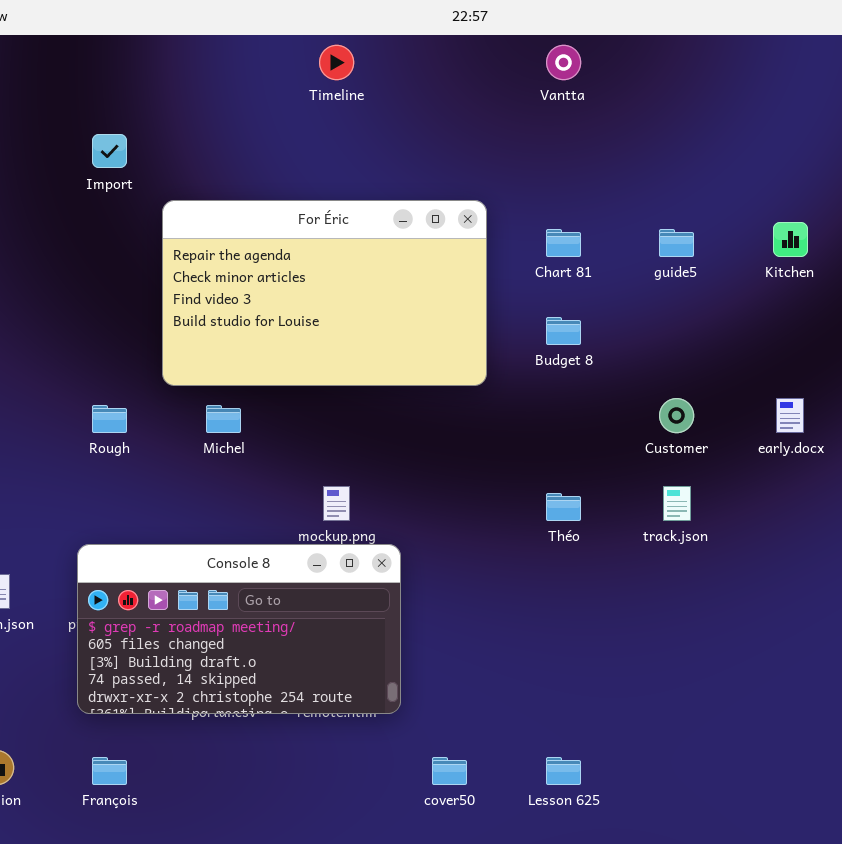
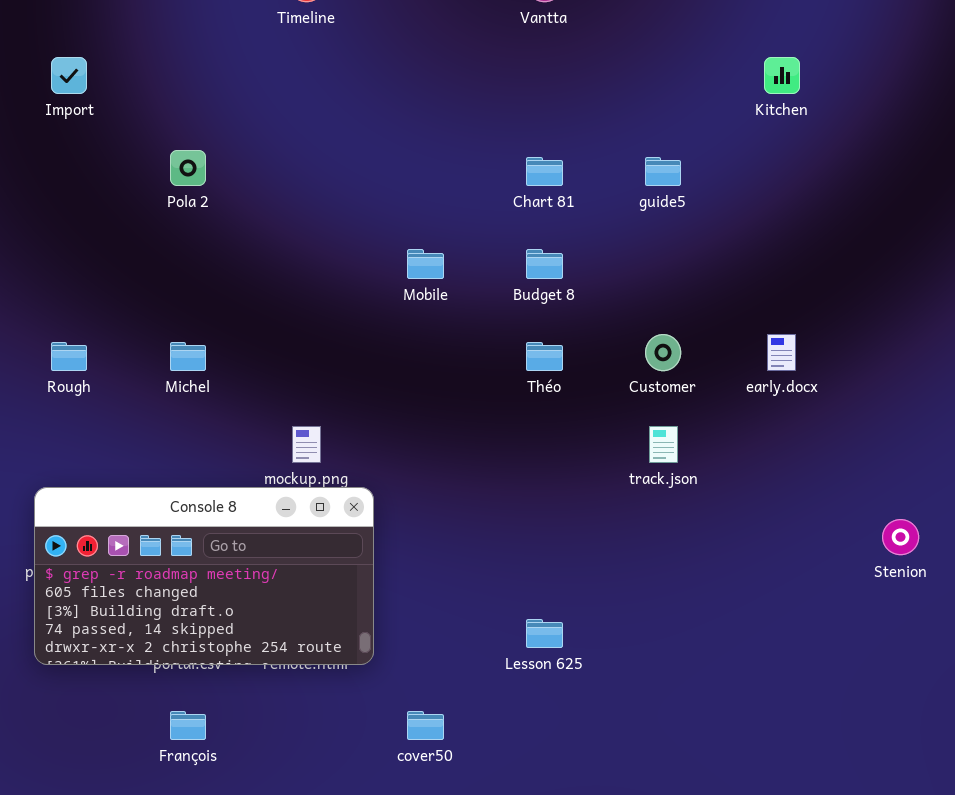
For Éric: [162,200,487,386] -> none, closed
Kitchen: [773,222,808,257] -> [764,57,800,94], moved
Théo: [546,493,581,521] -> [526,342,563,371], moved
François: [92,757,127,785] -> [170,711,206,740], moved
Lesson 625: [546,757,581,785] -> [526,619,563,648], moved

